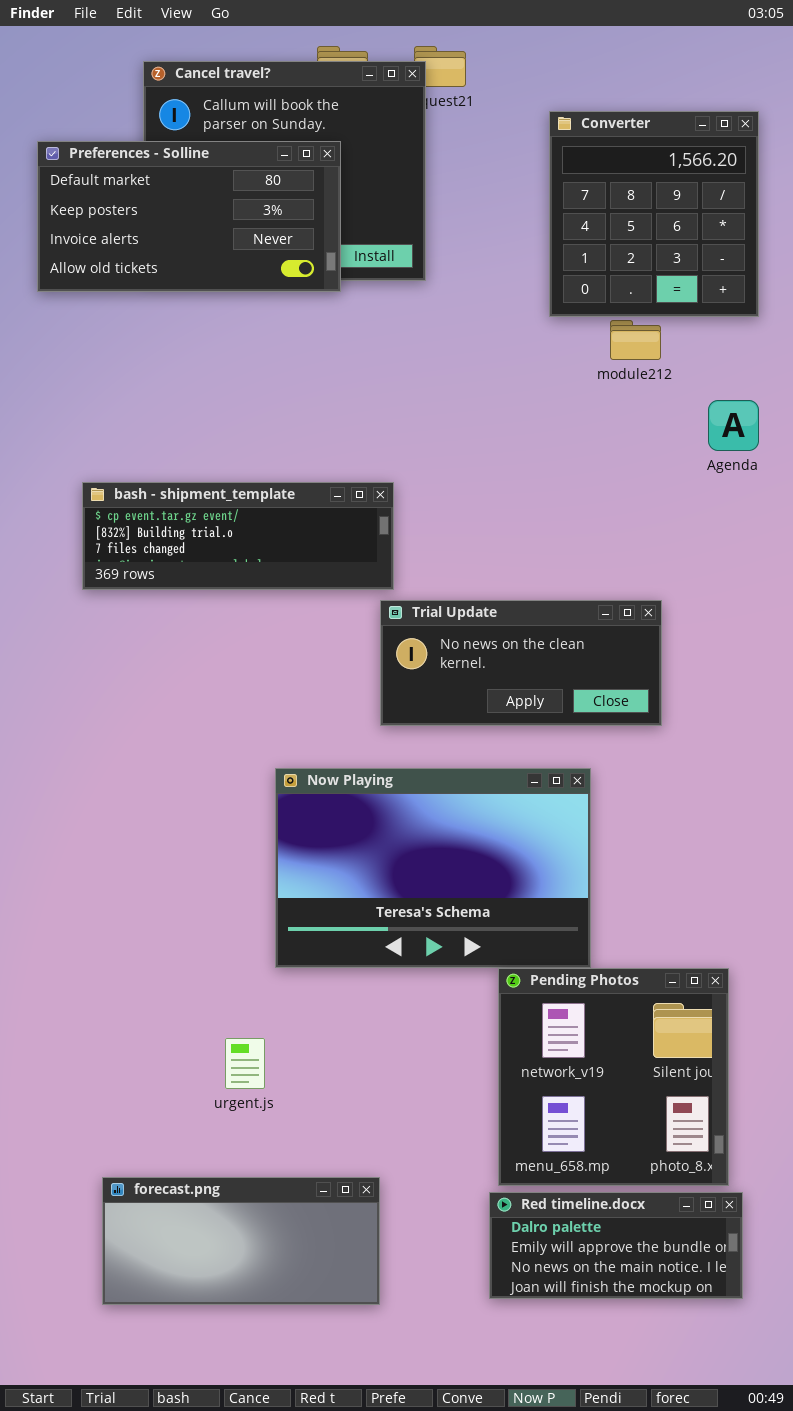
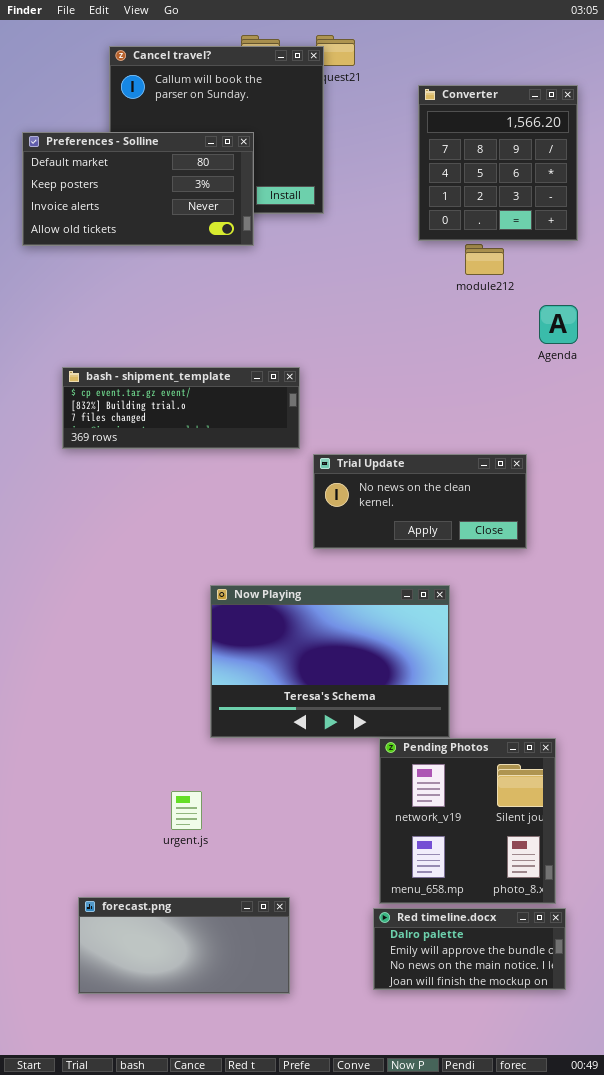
Preferences - Solline: [37,141,341,292] -> [22,132,254,246], moved
Trial Update: [380,600,662,726] -> [313,454,527,549], moved

